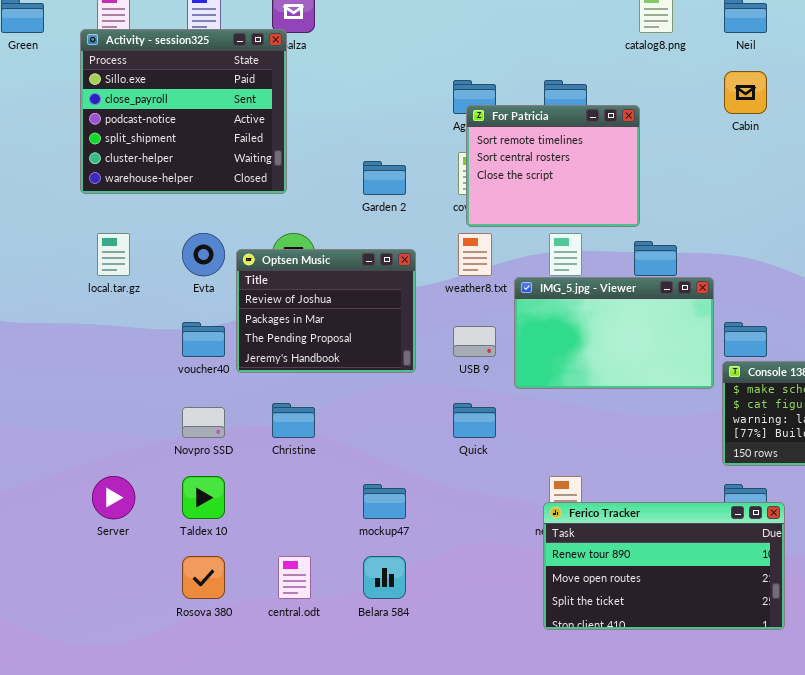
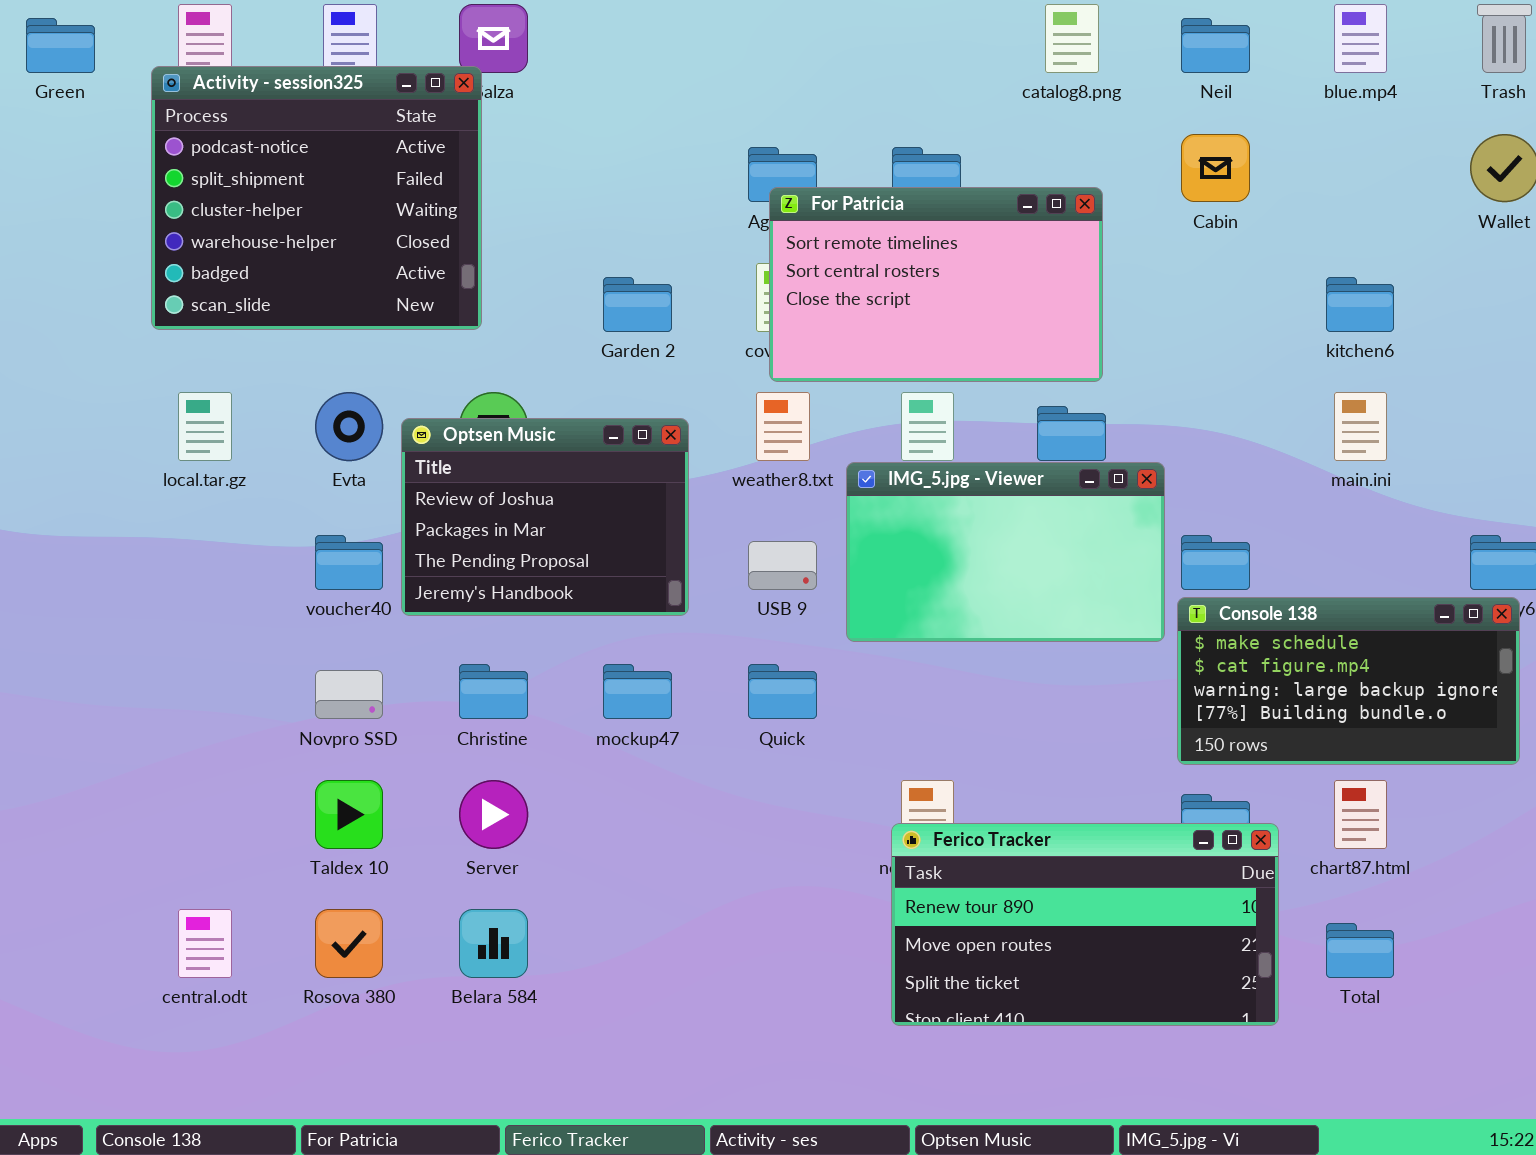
Activity - session325: [80,29,287,194] -> [151,66,482,330], scrolled down 2 rows
For Patricia: [466,105,640,227] -> [769,187,1103,382], resized
Server: [92,476,135,519] -> [459,780,528,849], moved
mockup47: [363,484,406,519] -> [603,664,672,719], moved
central.odt: [278,556,311,599] -> [178,909,232,978], moved
Belara 584: [363,556,406,599] -> [459,909,528,978], moved

